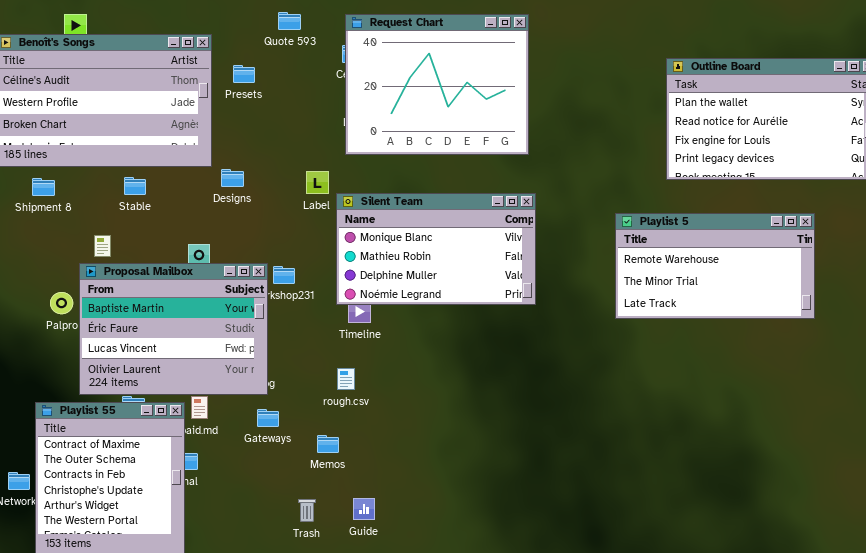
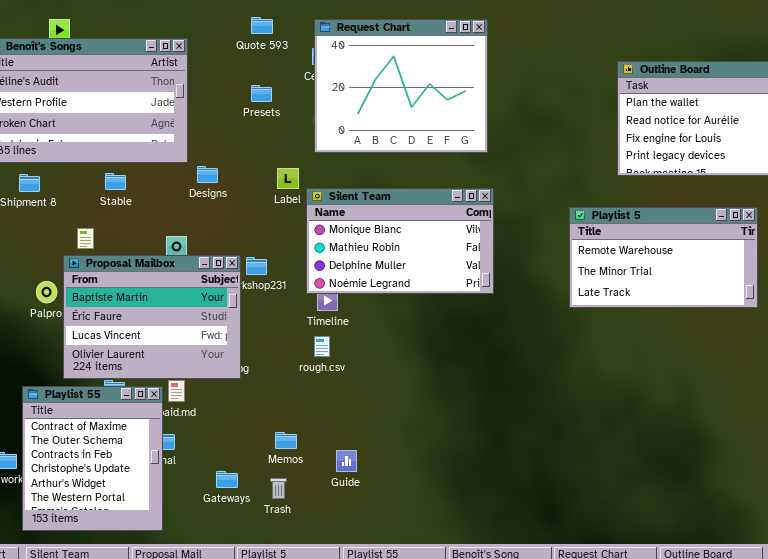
Presets: [233,65,255,83] -> [251,85,272,102], moved
rough.csv: [337,368,355,390] -> [314,336,330,357], moved
Gateways: [257,409,279,427] -> [216,471,238,488], moved
Memos: [317,435,339,453] -> [275,432,297,449], moved
Guide: [353,498,375,520] -> [336,450,357,472], moved

